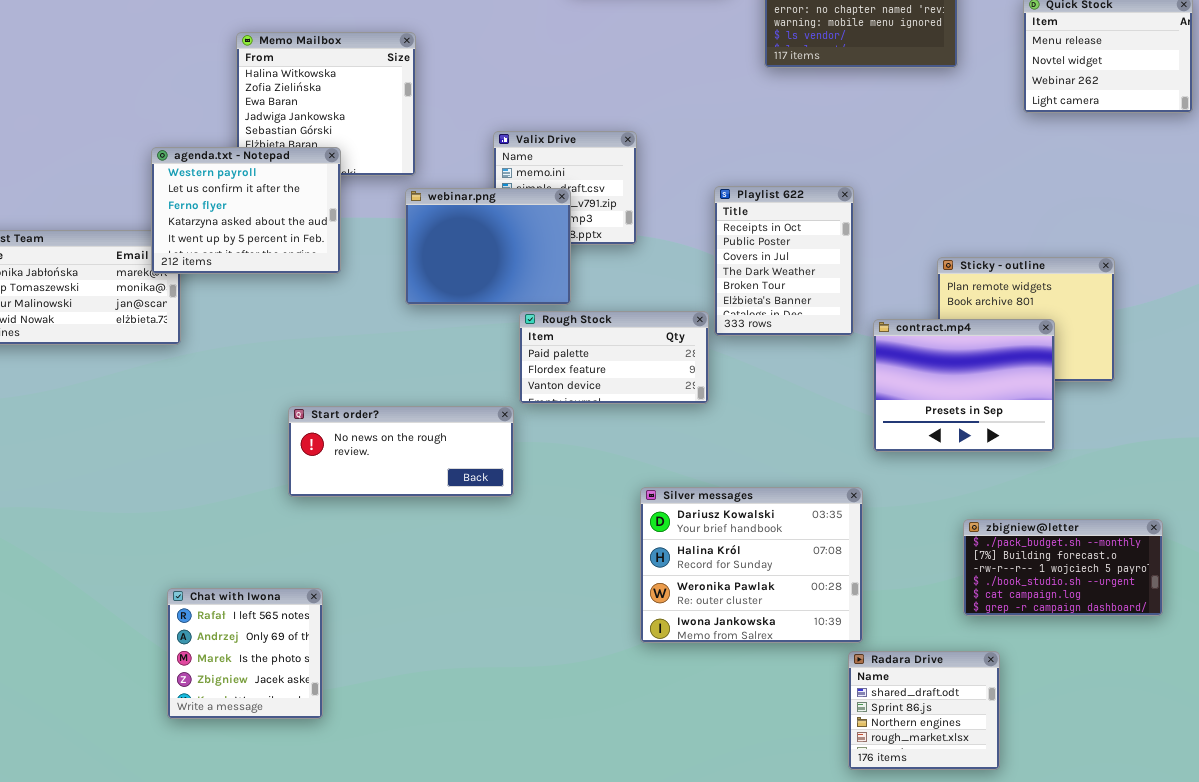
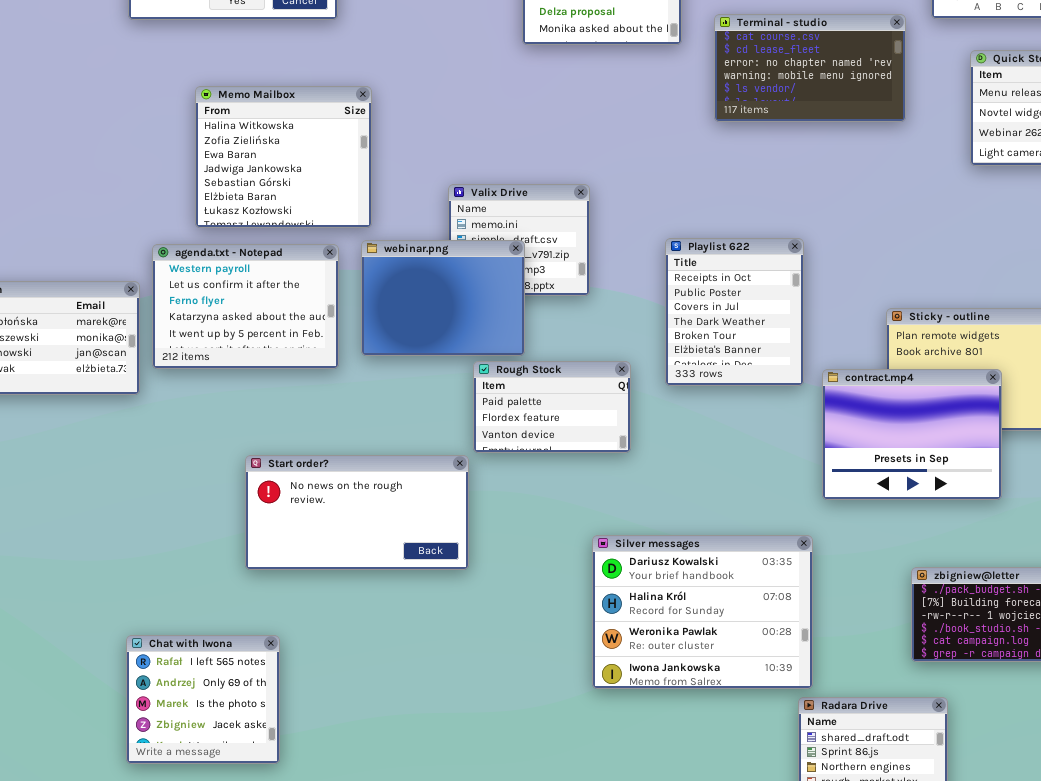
agenda.txt - Notepad: [151,147,341,274] -> [152,244,339,369], moved
Rough Stock: [519,311,709,404] -> [473,361,631,453], resized
Start order?: [288,406,514,497] -> [245,455,469,570], resized

